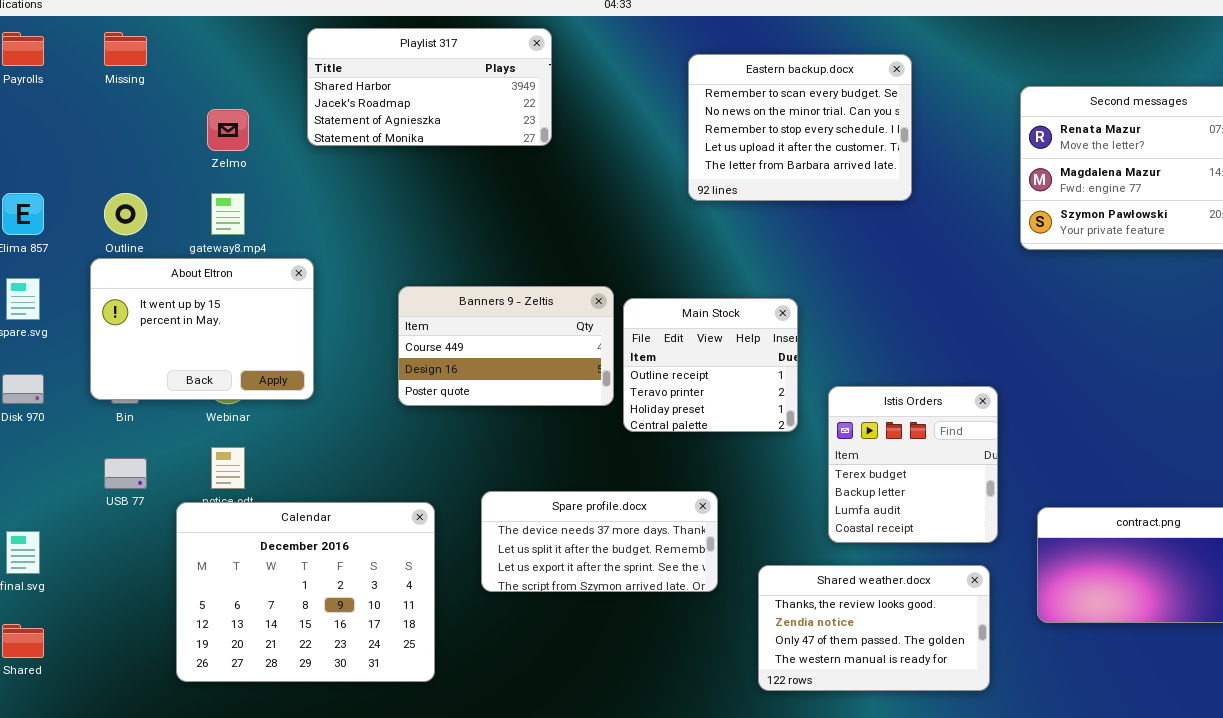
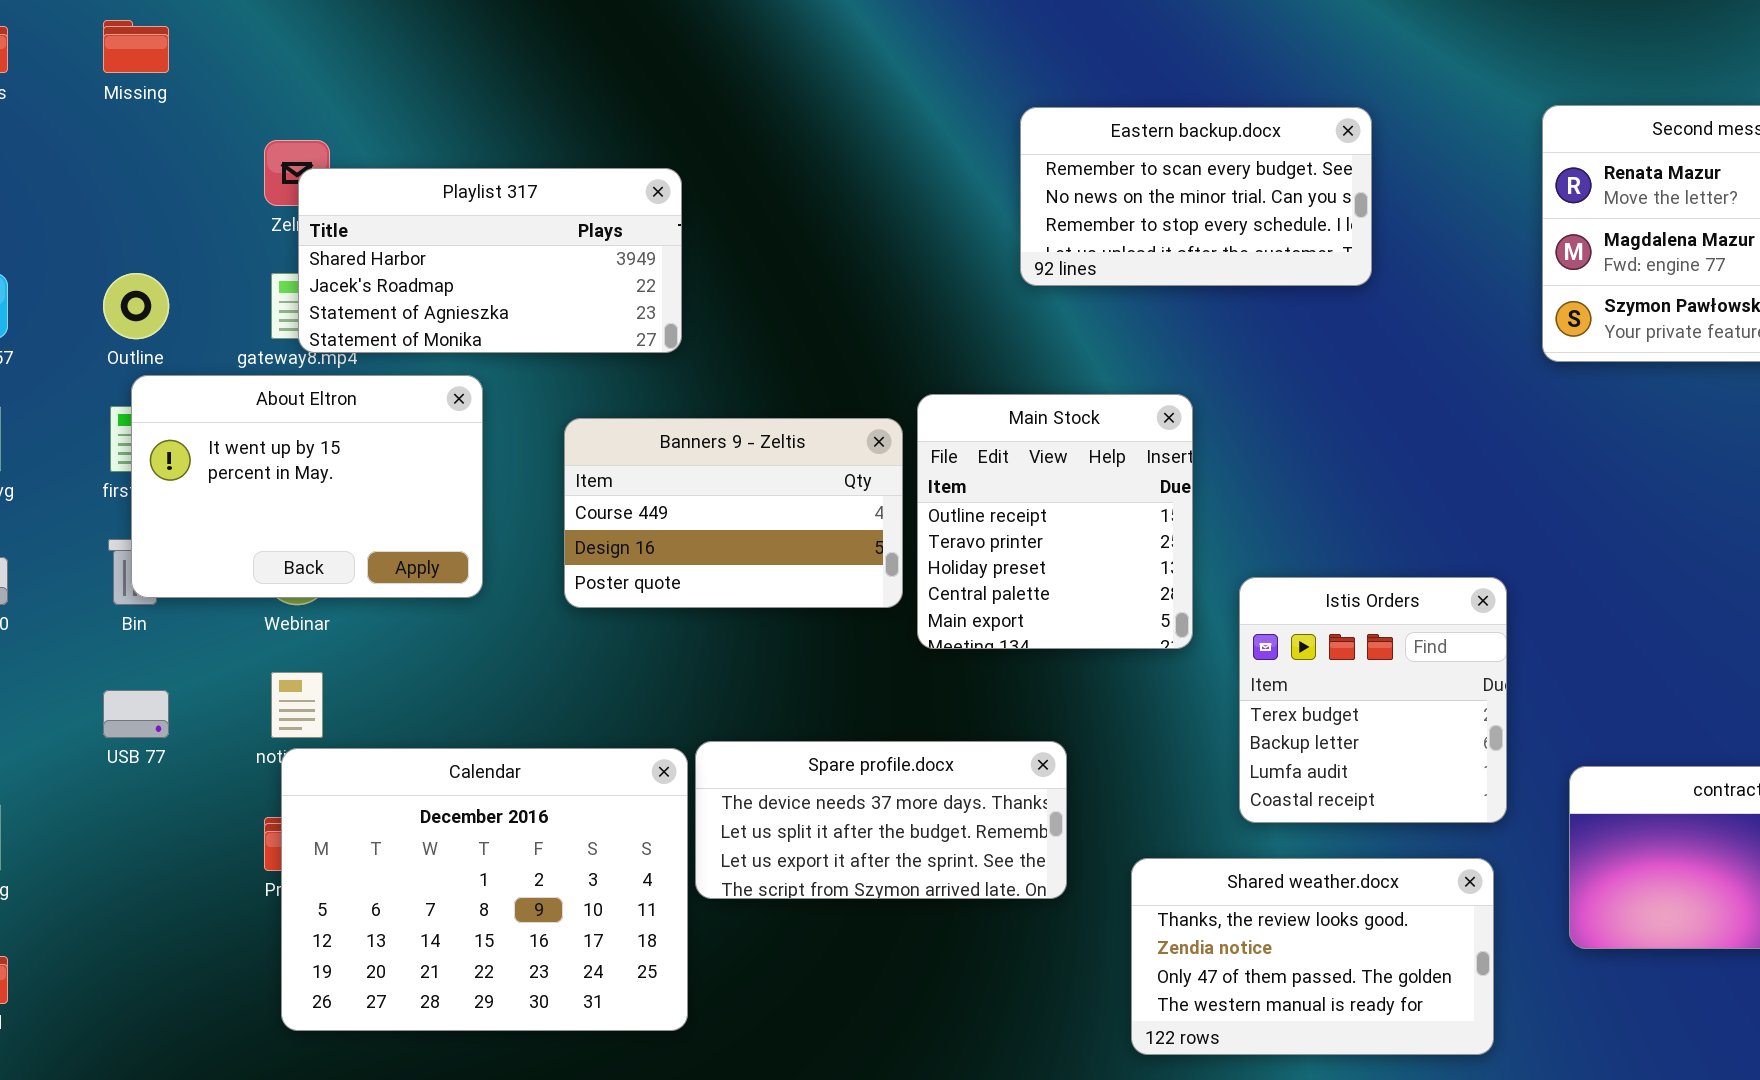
Playlist 317: [307,28,552,146] -> [298,168,682,353], moved
Eastern backup.docx: [688,54,912,201] -> [1020,107,1372,286], resized
About Eltron: [90,258,314,400] -> [131,375,483,598], moved
Main Stock: [623,298,798,432] -> [917,394,1193,649], resized
Calendar: [176,502,435,682] -> [281,748,688,1031], moved

